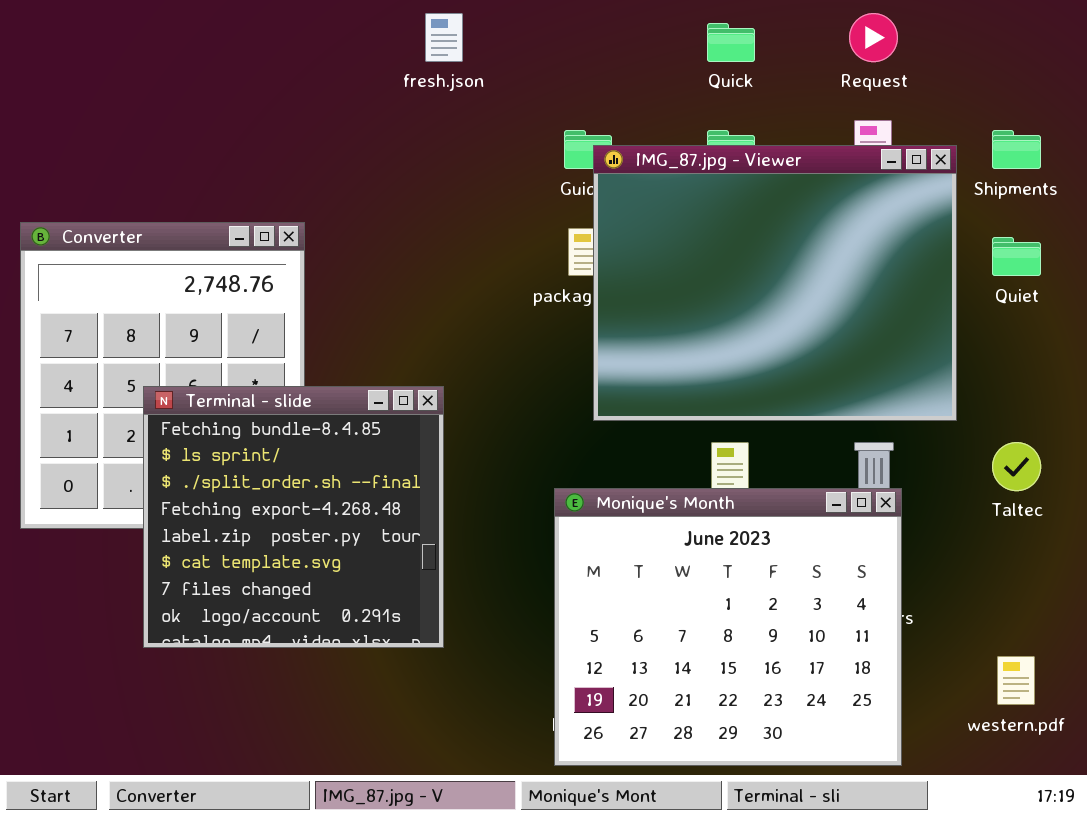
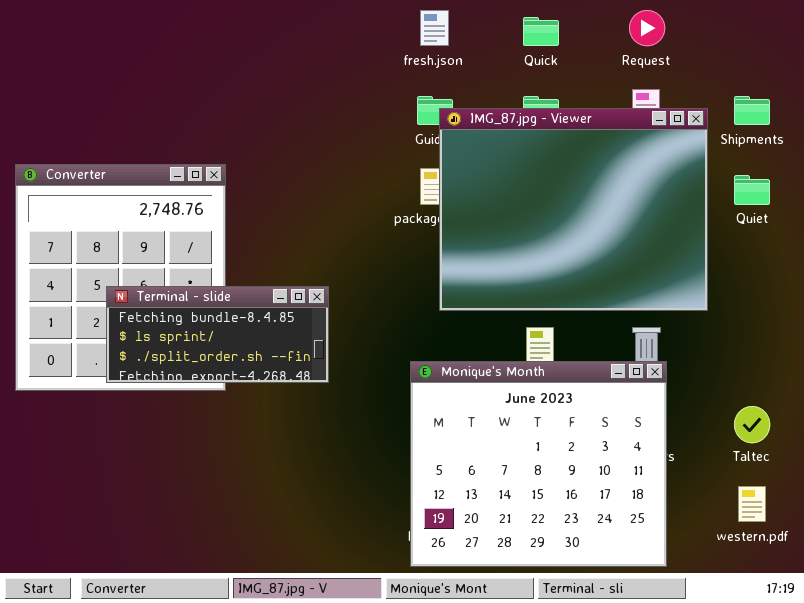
fresh.json: [425,13,463,62] -> [420,10,449,46], moved
Terminal - slide: [143,386,444,648] -> [106,286,329,383], resized
Taltec: [992,442,1041,491] -> [734,406,770,443], moved

